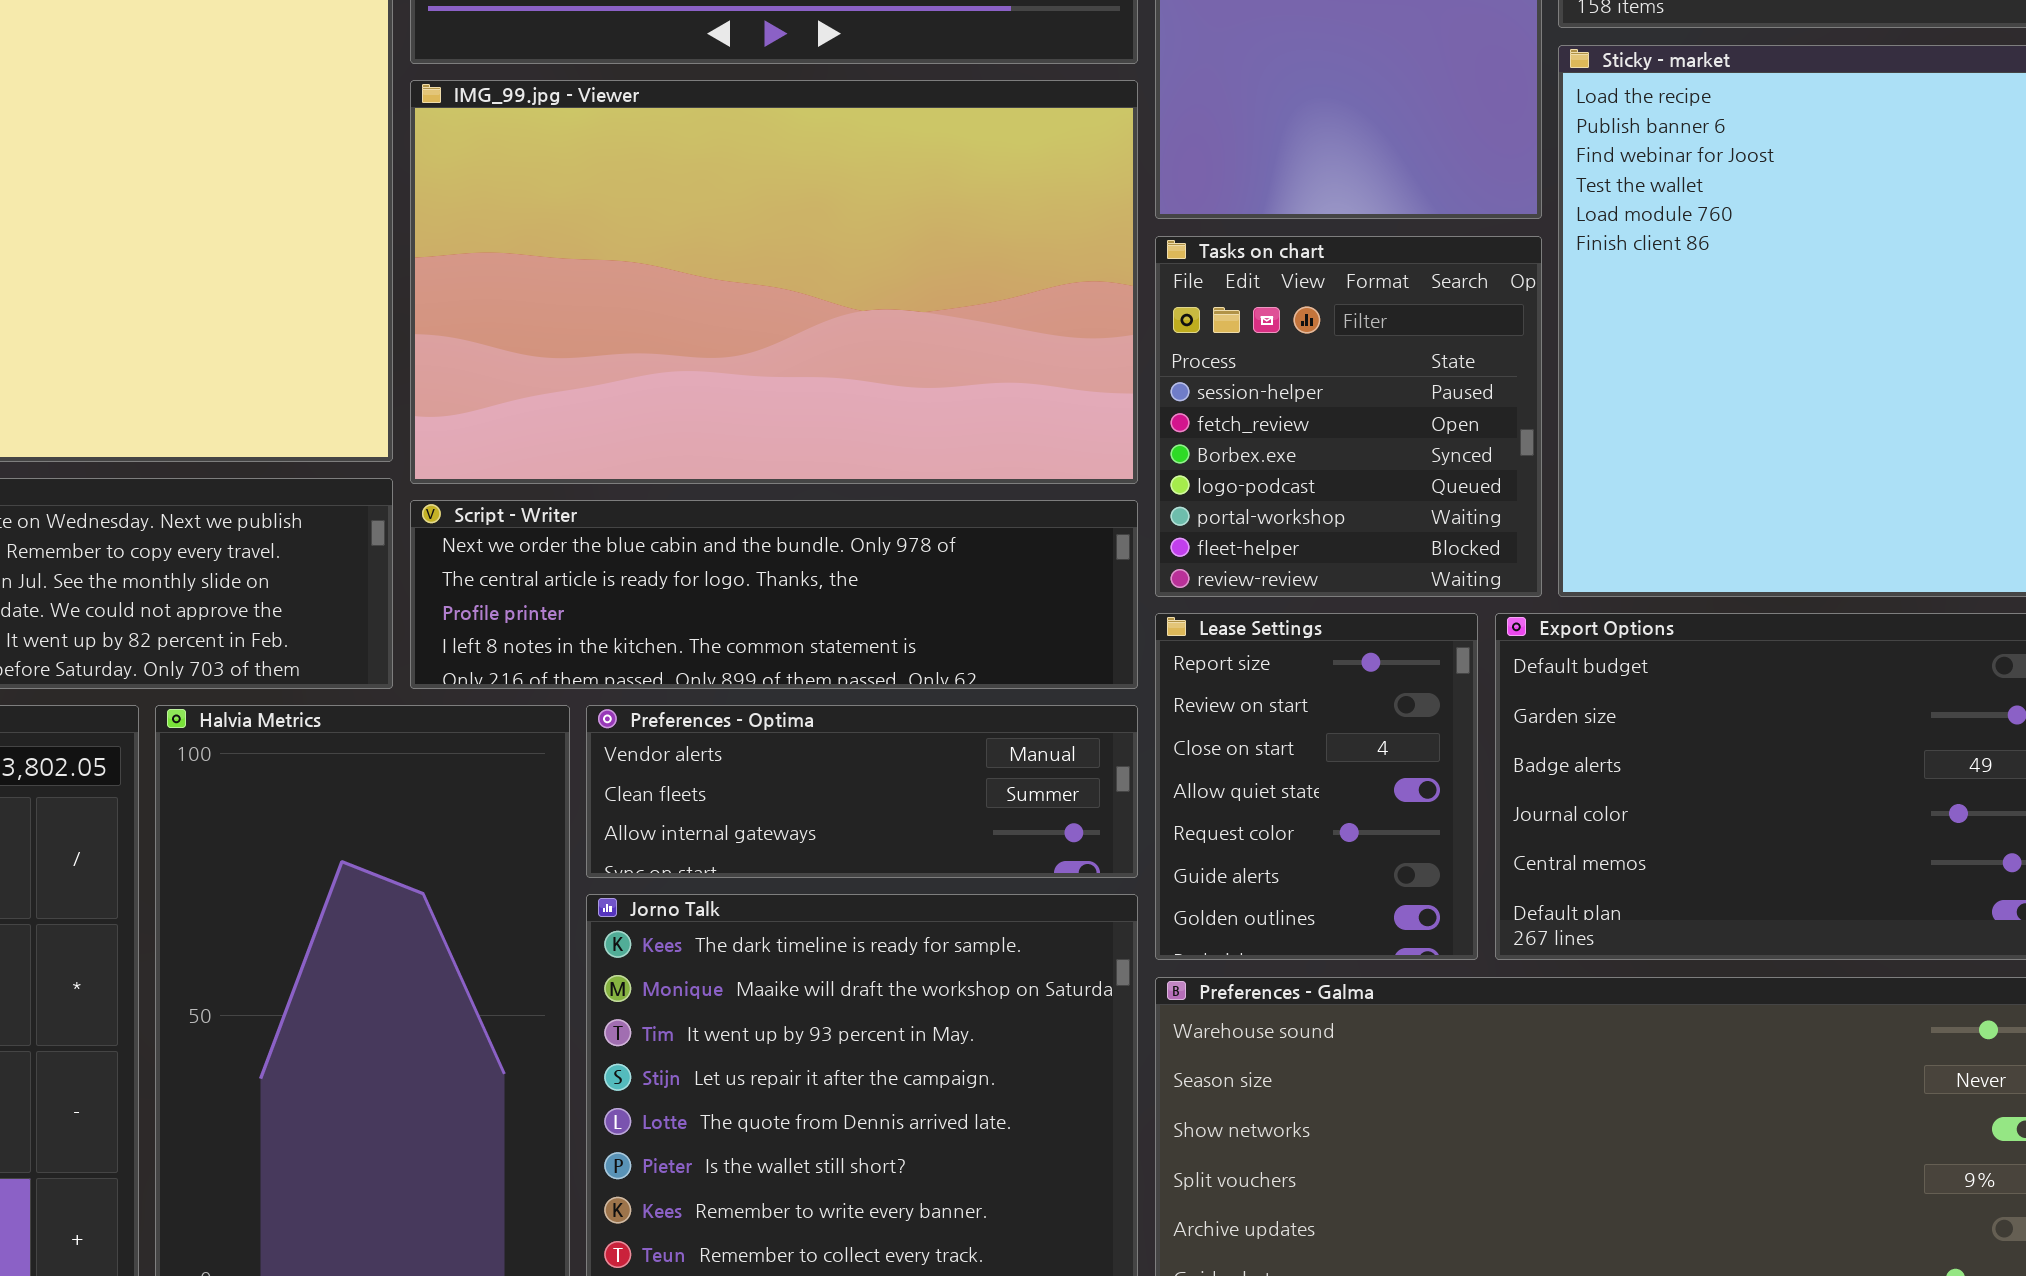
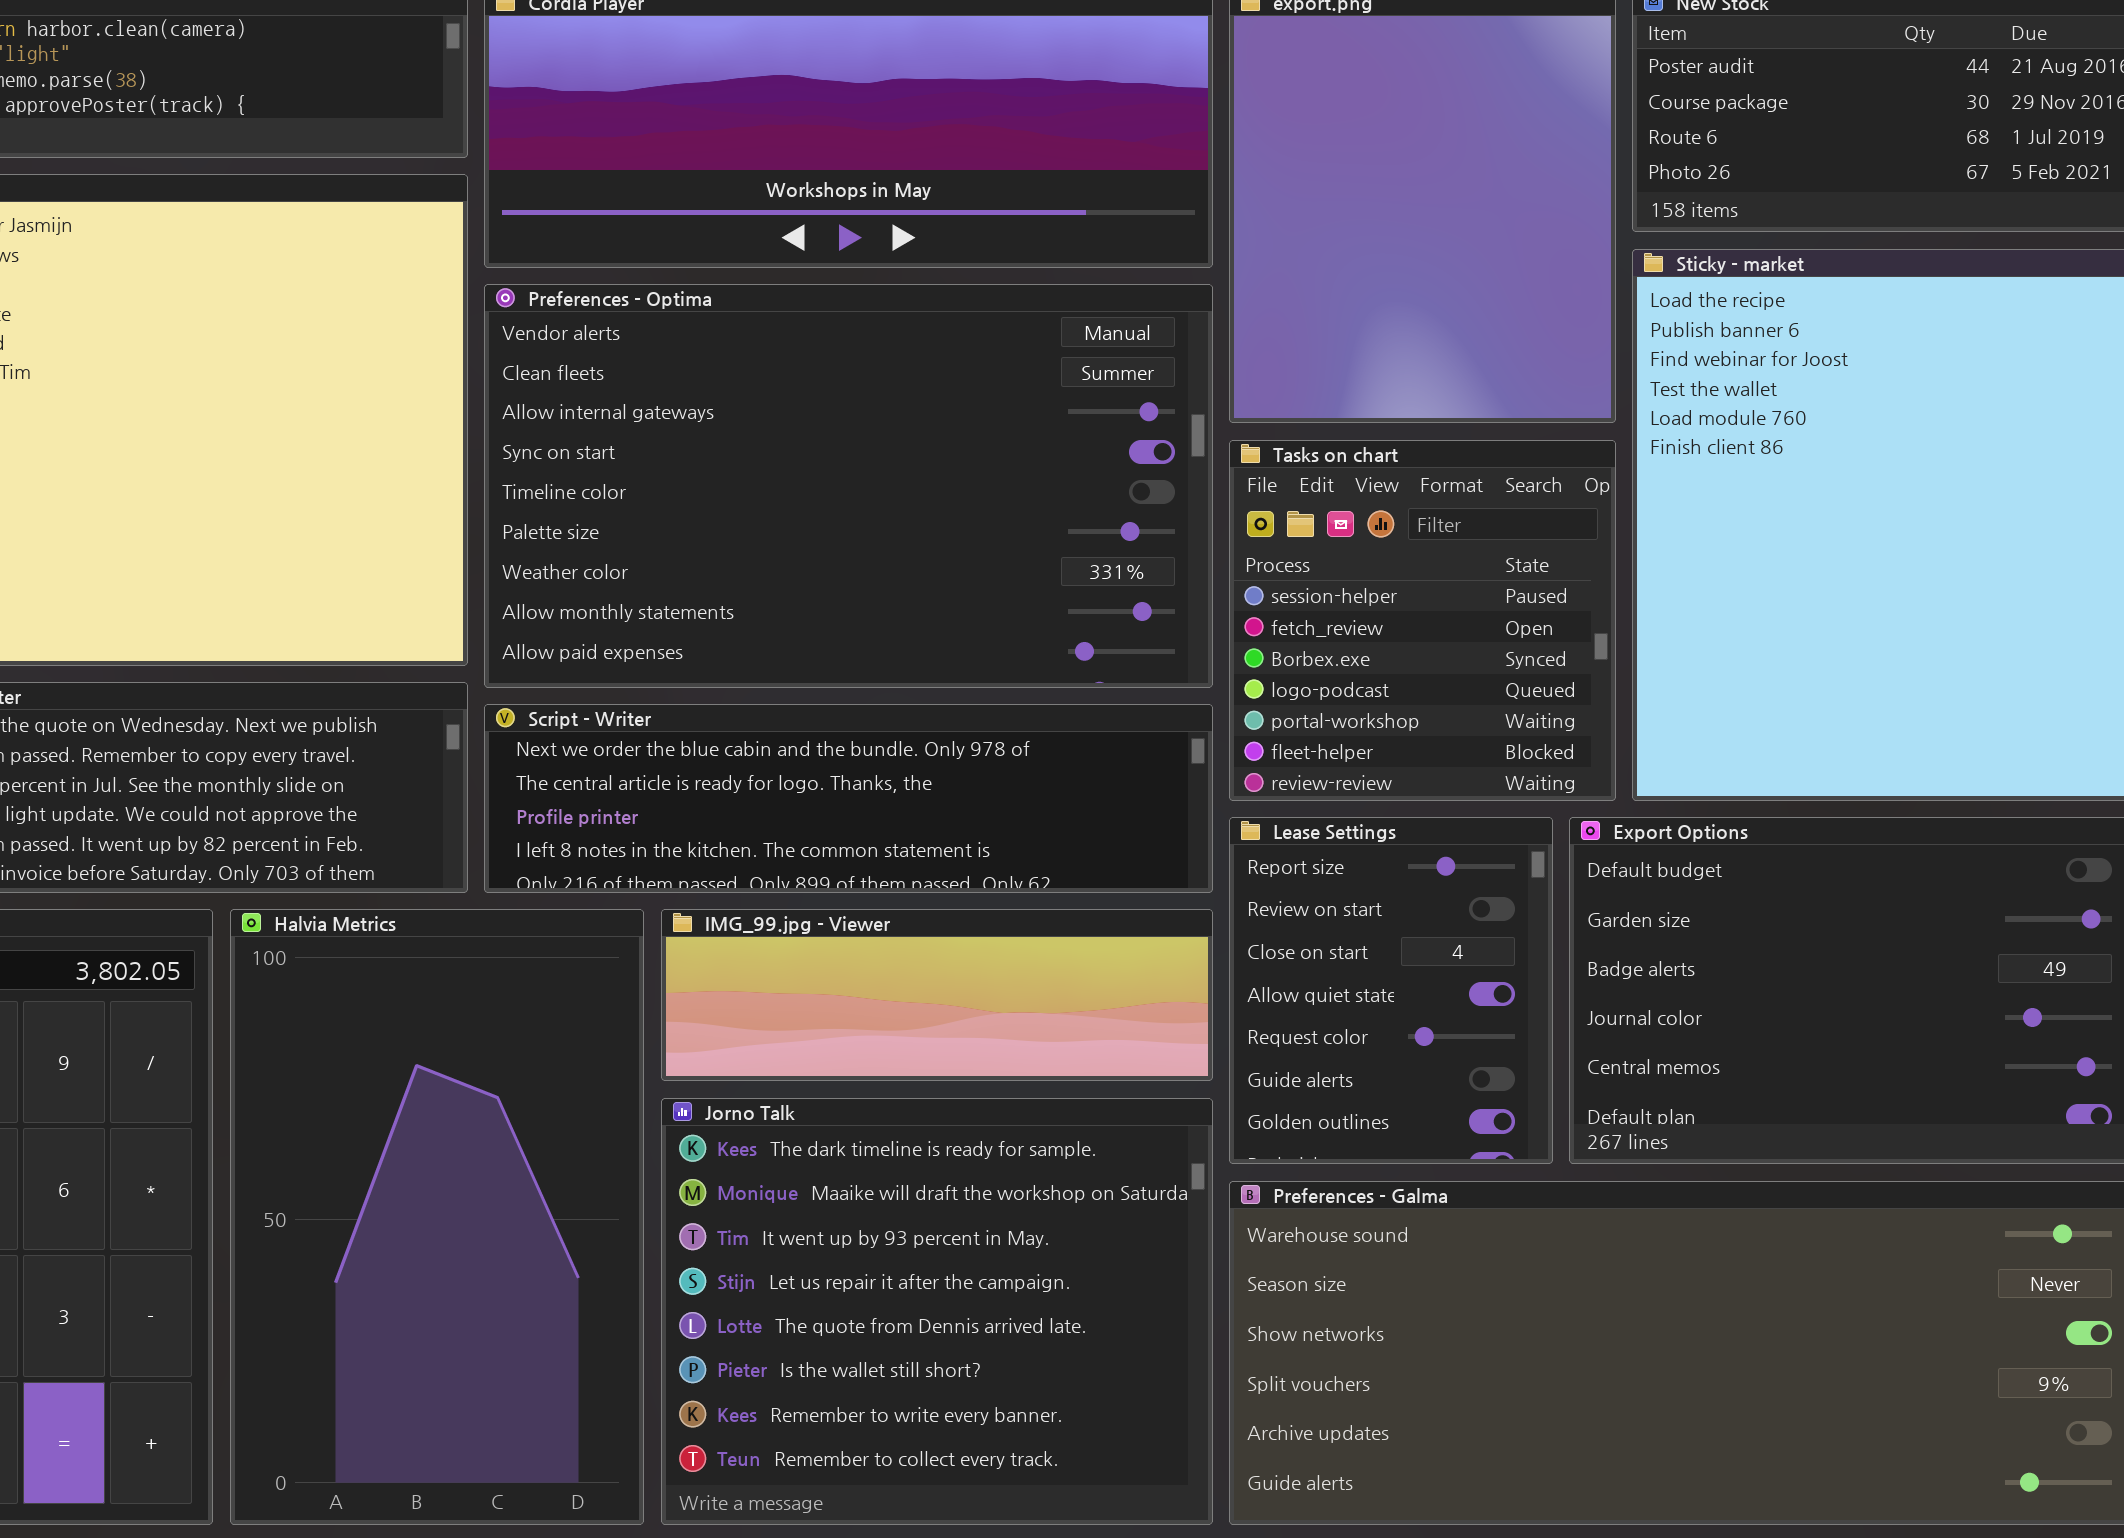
IMG_99.jpg - Viewer: [410,80,1138,484] -> [661,909,1213,1081], moved, resized
Preferences - Optima: [586,705,1138,878] -> [484,284,1213,688], moved, resized

